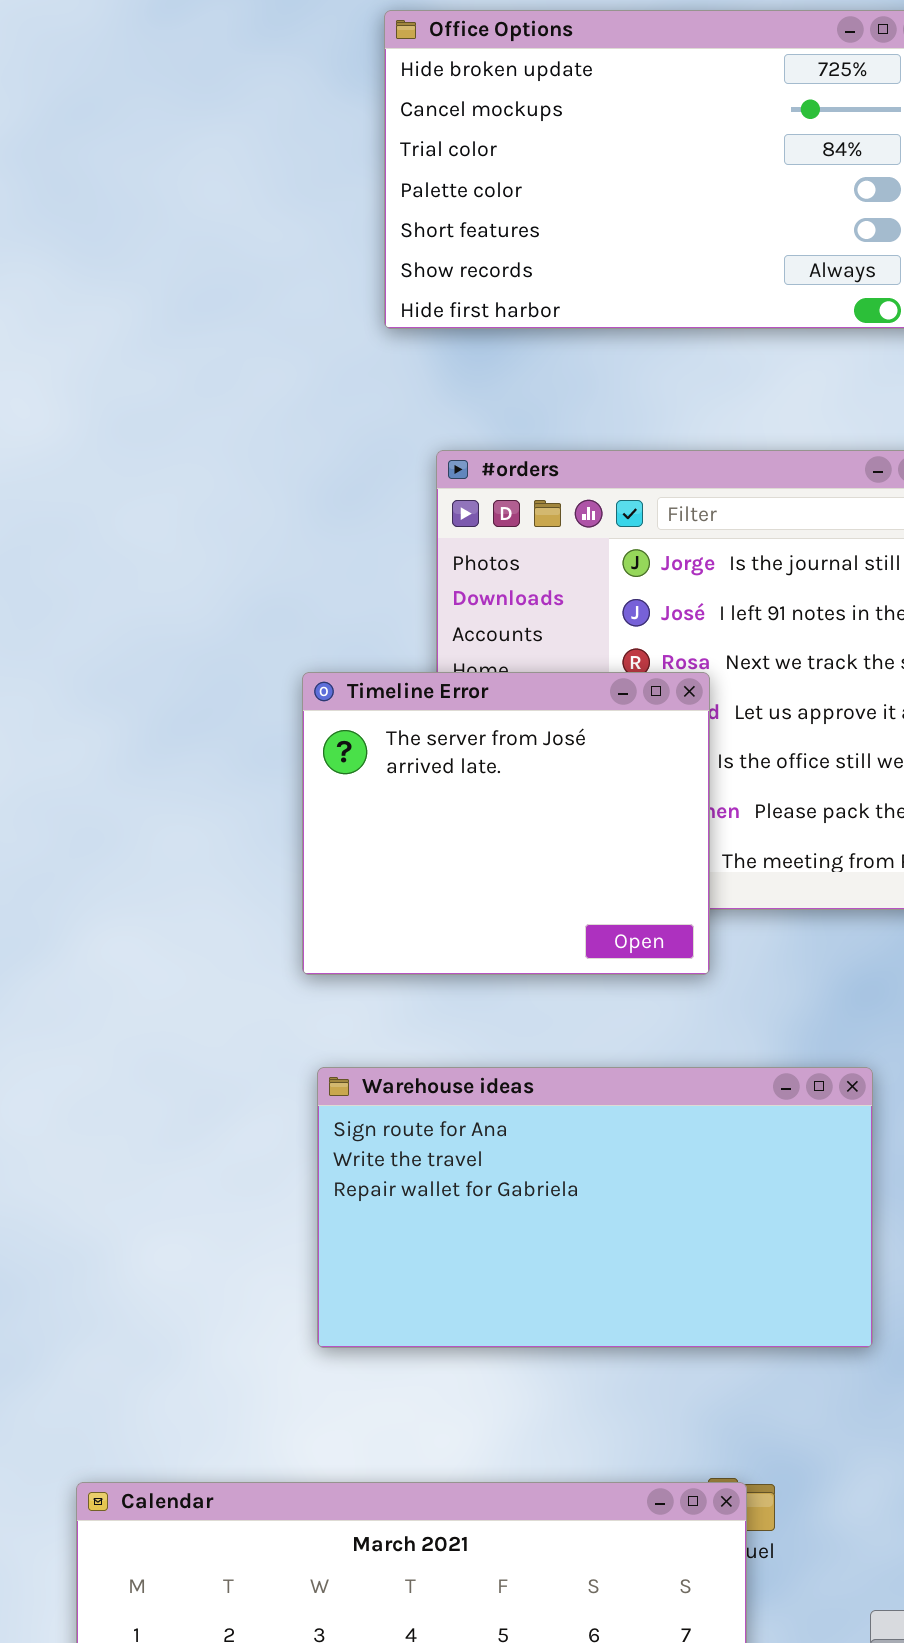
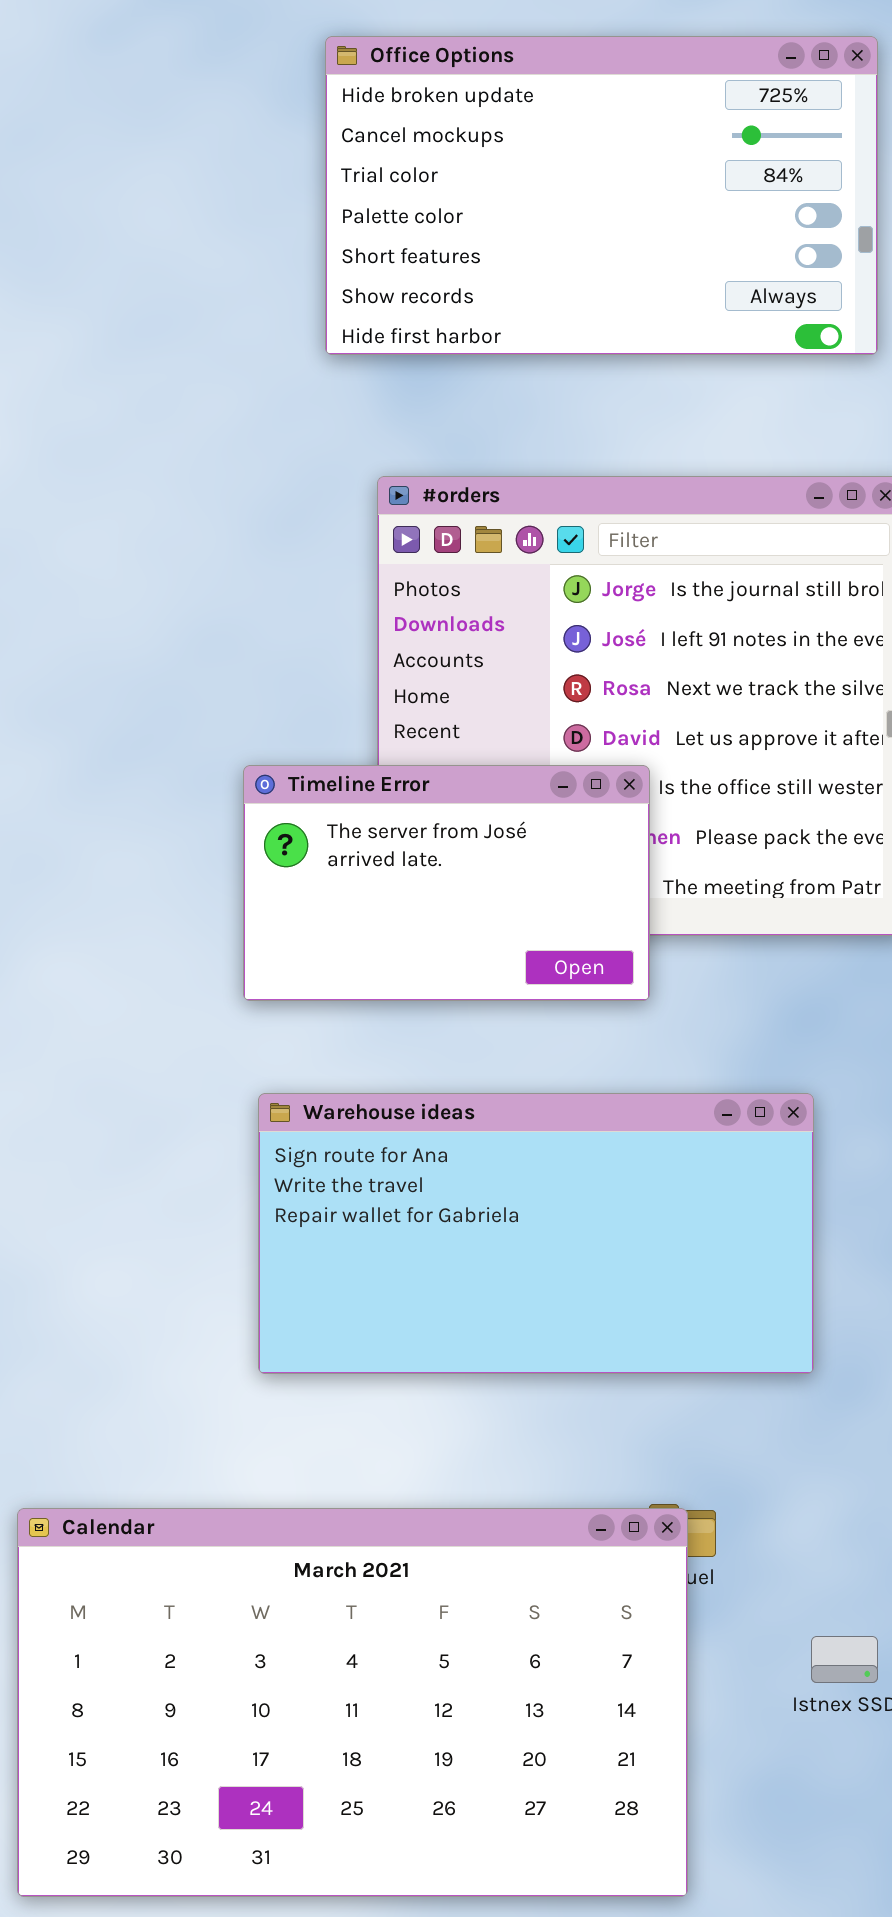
Timeline Error: [302,672,710,975] -> [243,765,650,1001], resized

